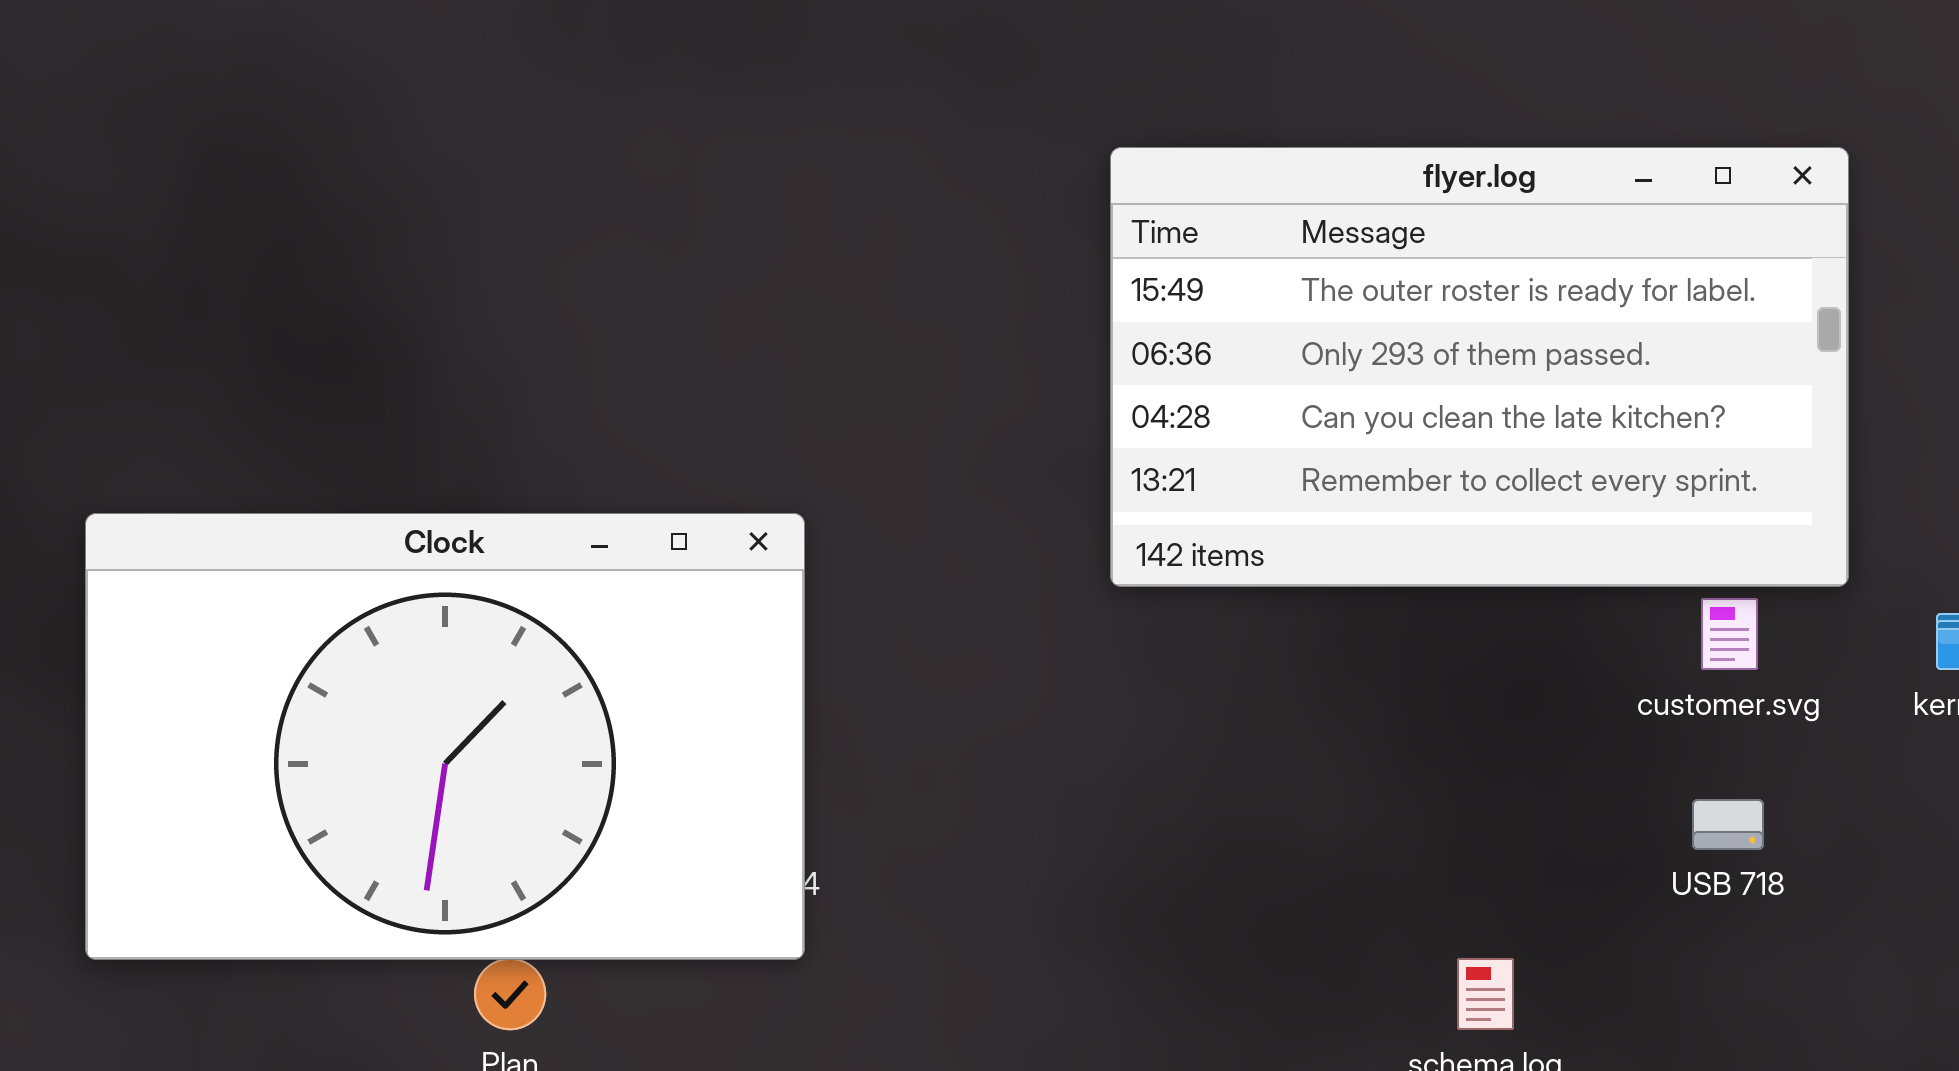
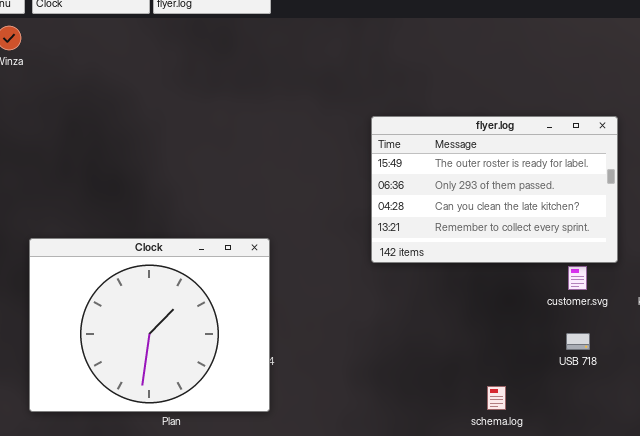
Clock: [85,513,805,960] -> [29,238,270,412], resized

